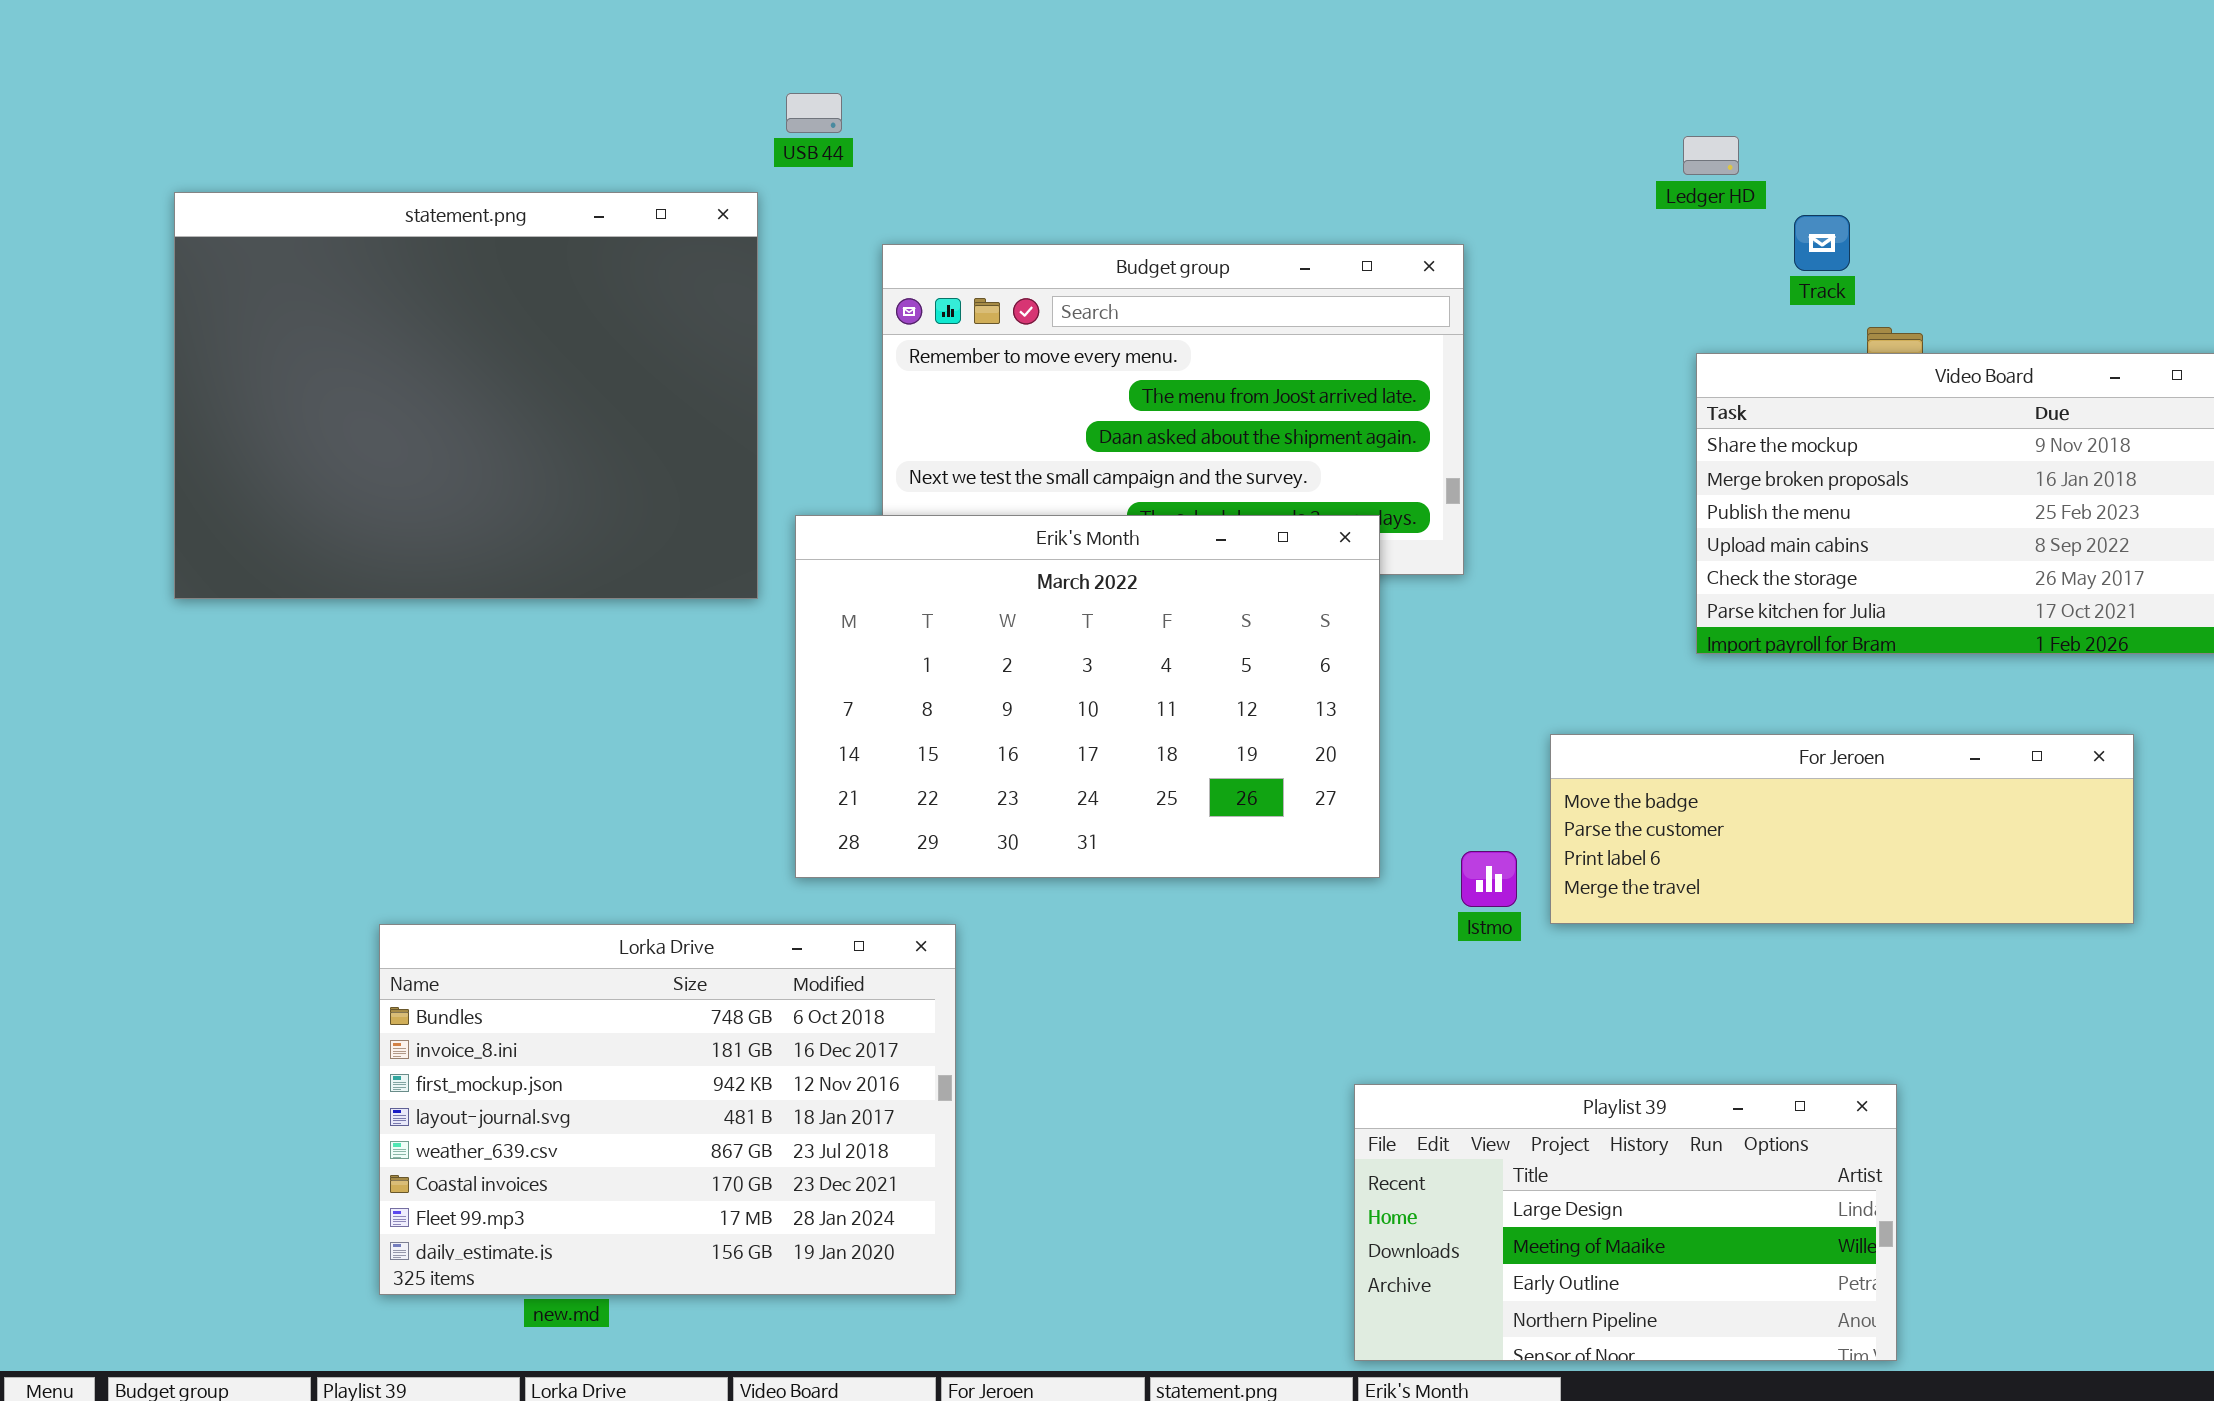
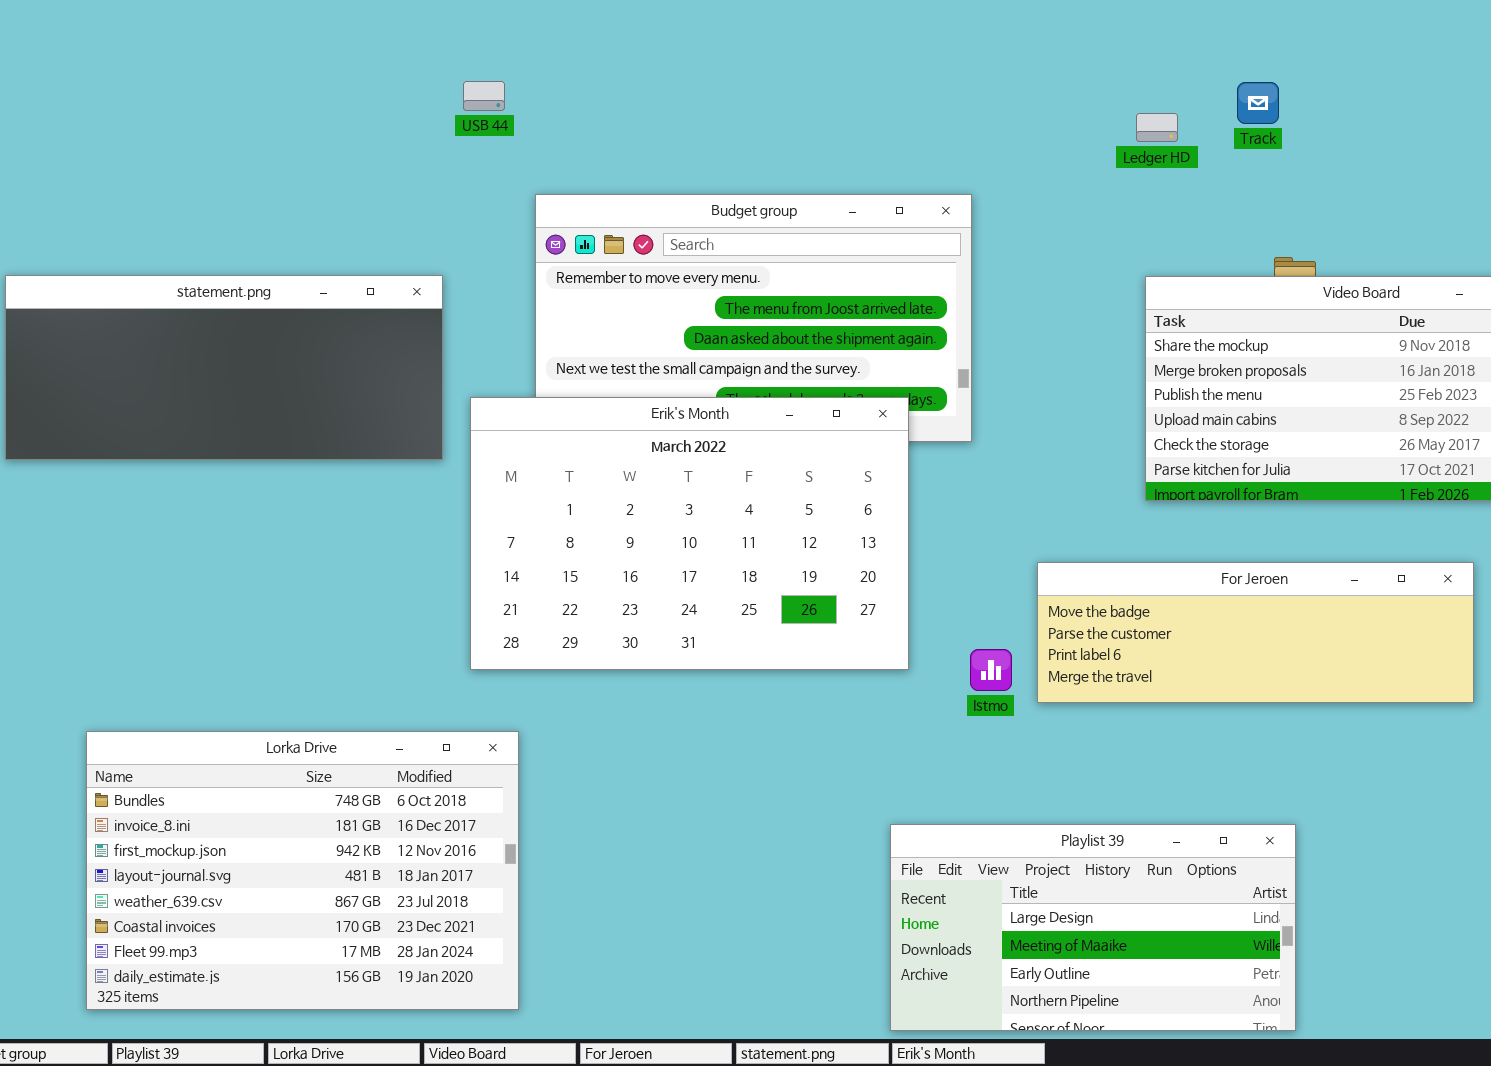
statement.png: [174,192,758,599] -> [5,275,443,460], resized
Track: [1794,215,1850,271] -> [1237,82,1279,124], moved
Lorka Drive: [379,924,956,1295] -> [86,731,519,1010], moved

